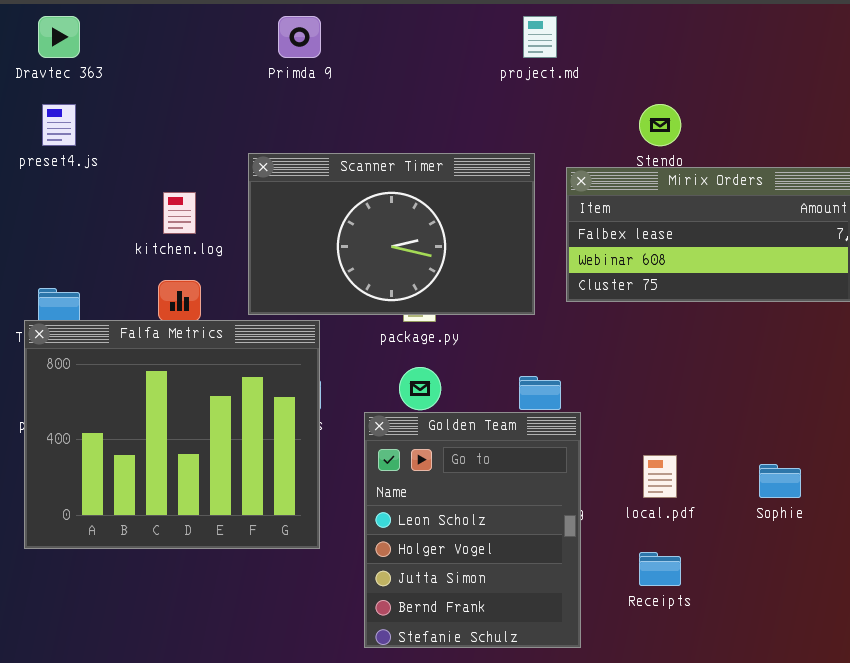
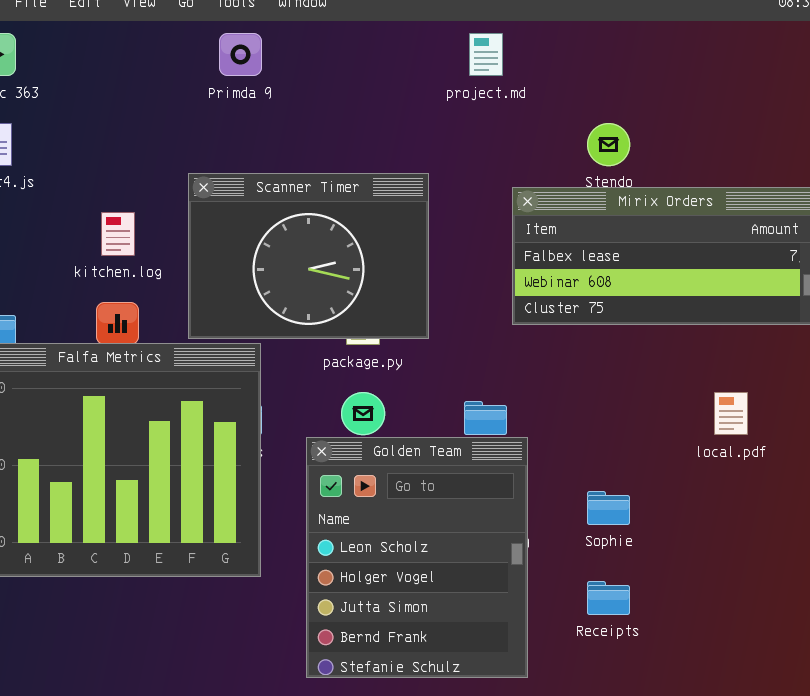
Scanner Timer: [248,153,535,315] -> [188,173,429,339], resized
local.pdf: [643,455,677,498] -> [714,392,748,435], moved
Sophie: [759,464,801,498] -> [587,491,630,525], moved

